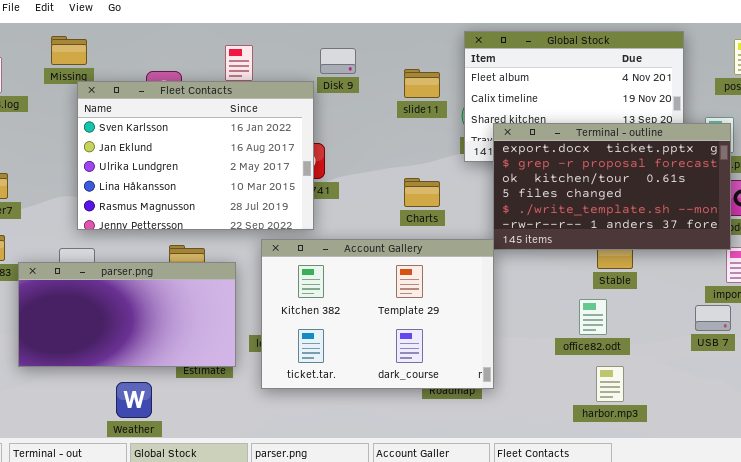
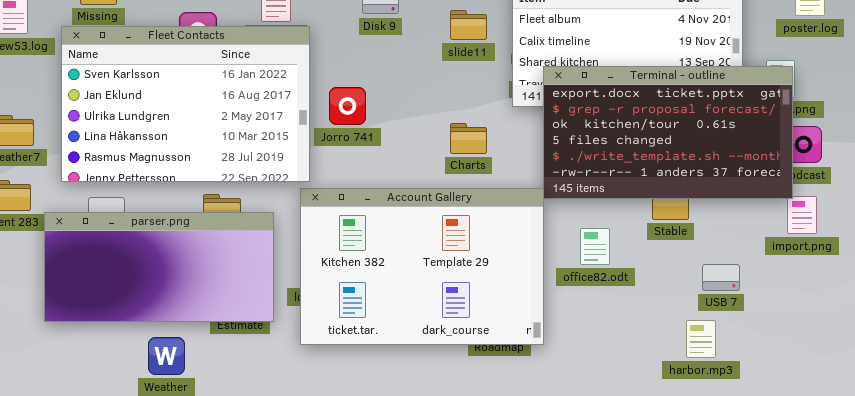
Fleet Contacts: [77,81,314,230] -> [61,26,310,182], moved
office82.odt: [579,299,607,335] -> [580,228,610,265], moved
USB 7: [695,305,731,331] -> [702,264,740,291], moved
harbor.mp3: [596,366,624,402] -> [686,320,716,358], moved

